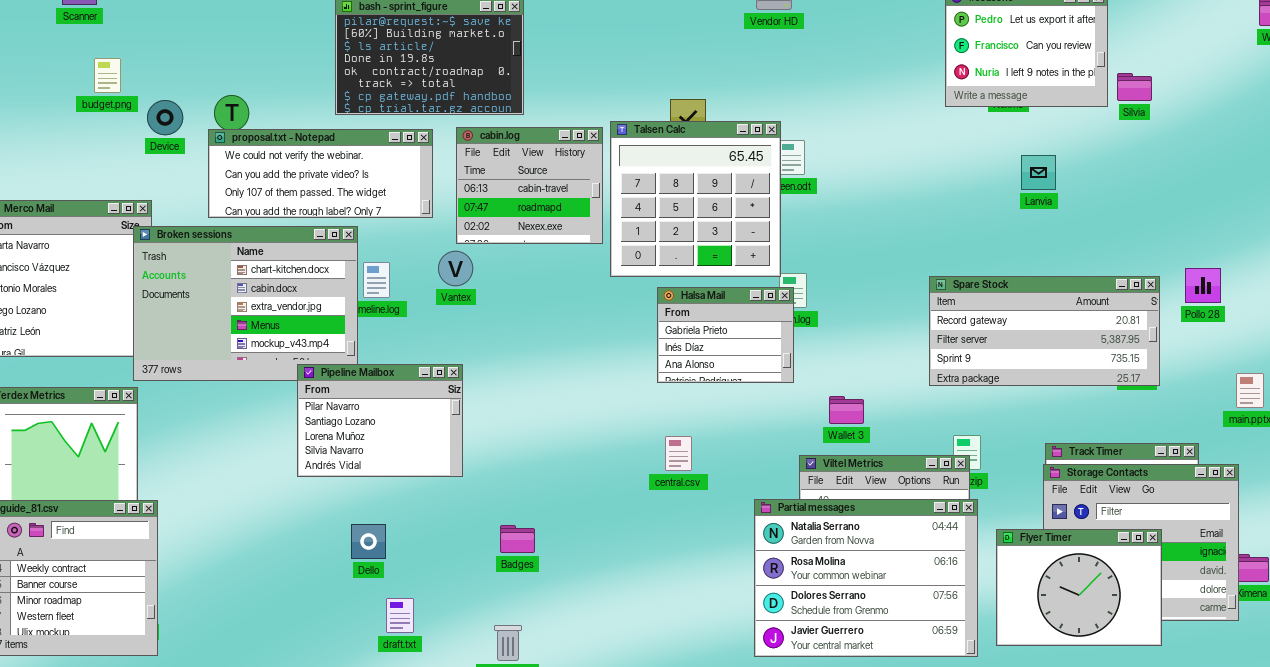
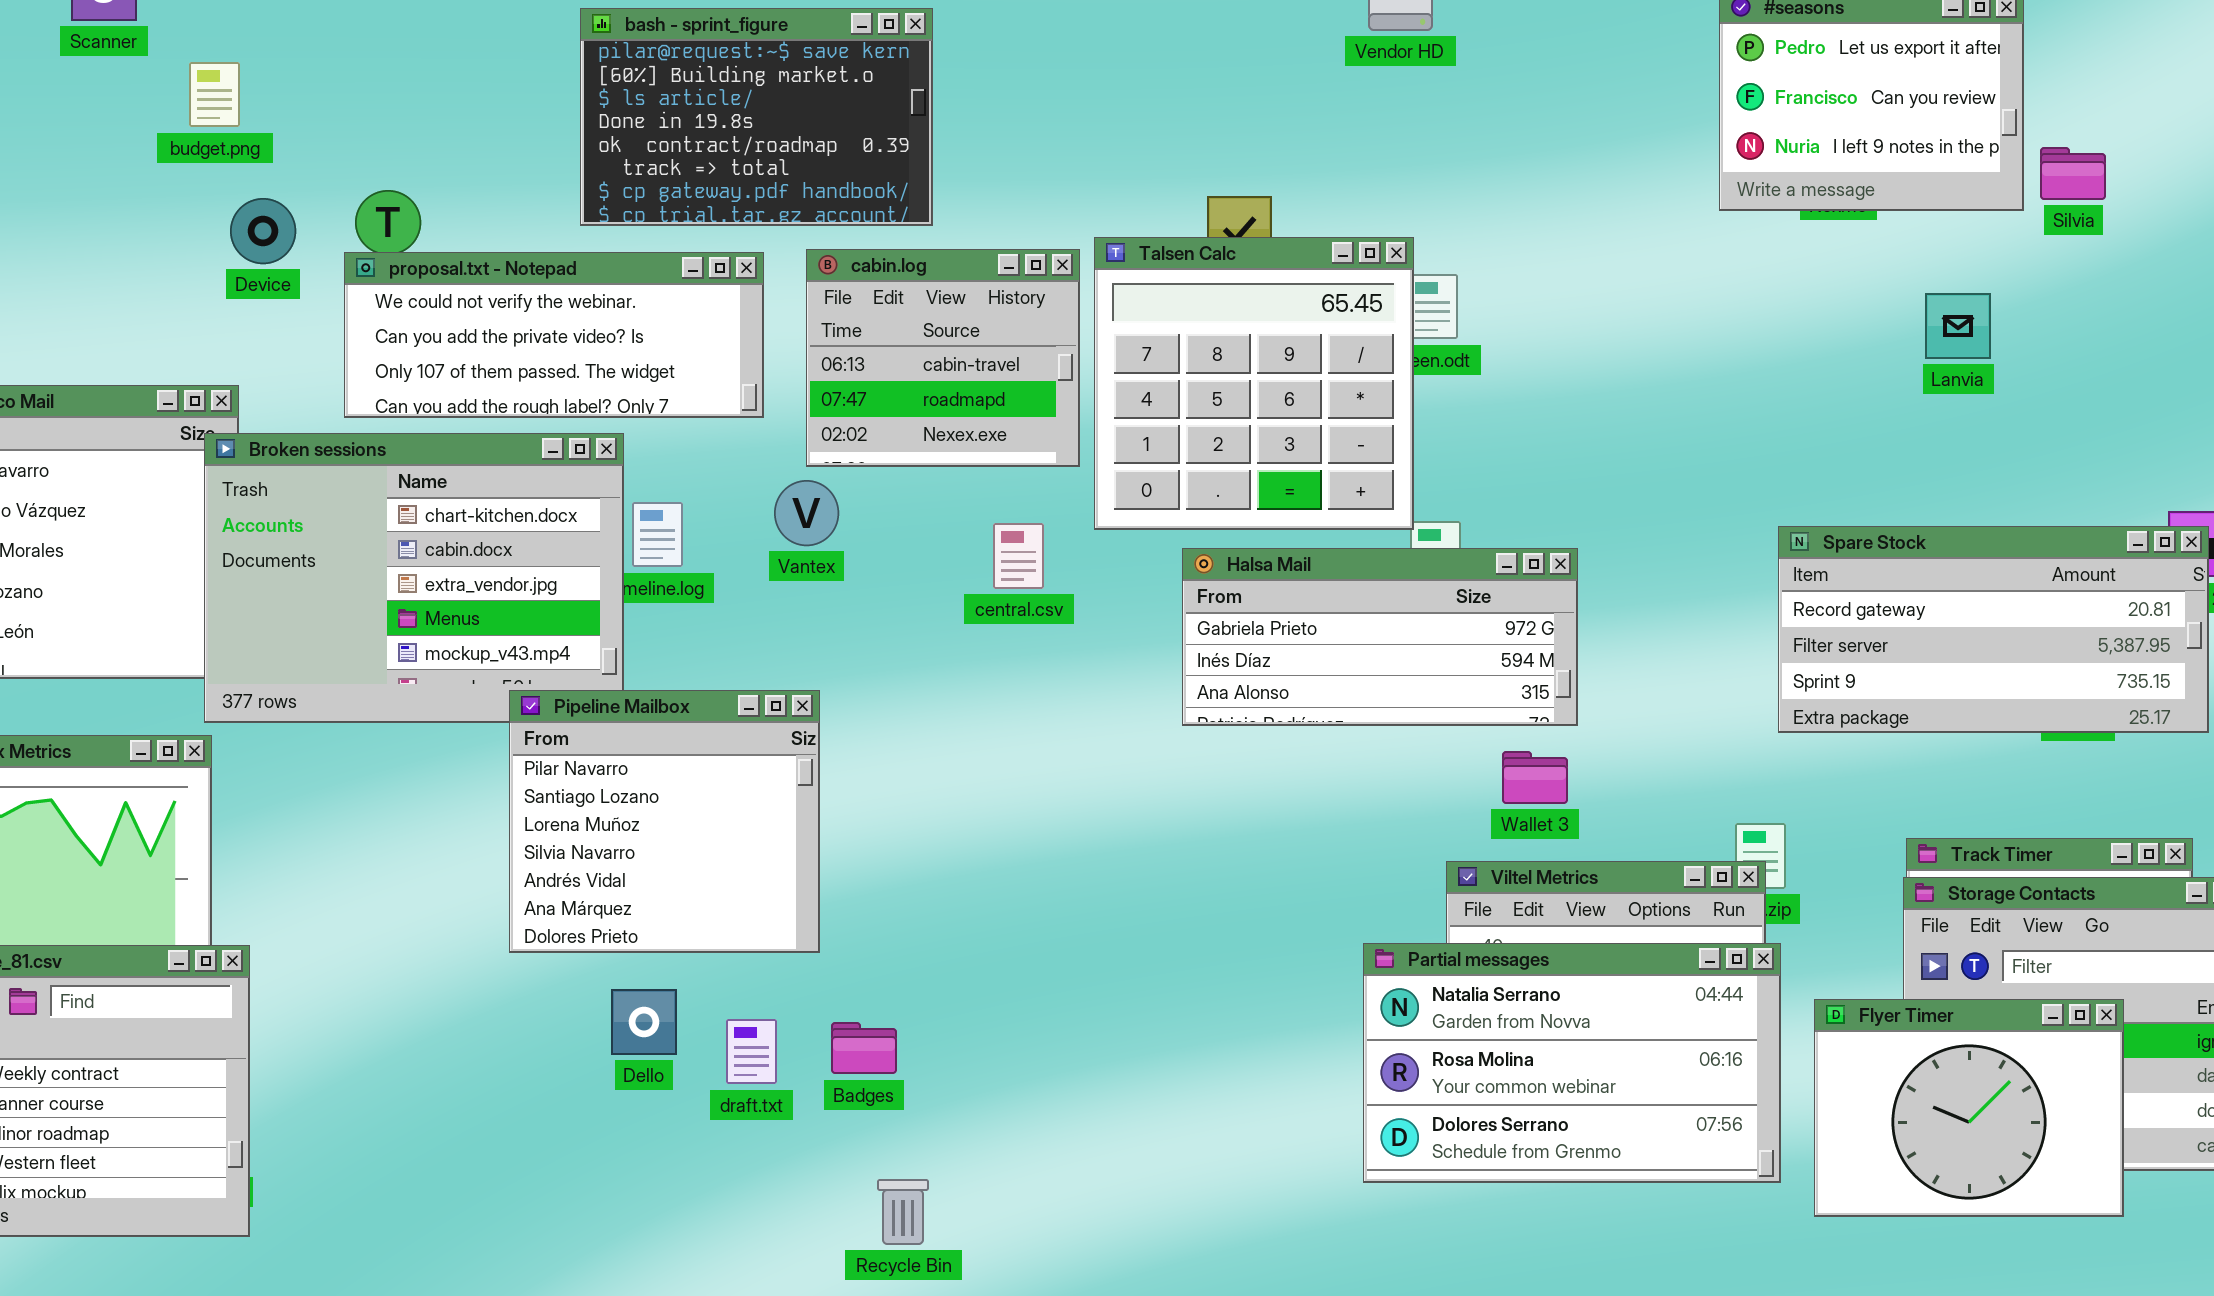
budget.png: [94,58,121,93] -> [189,62,240,127], moved
Lanvia: [1021,155,1056,190] -> [1925,293,1991,359], moved
Spare Stock: [929,276,1160,386] -> [1778,526,2209,733], moved
Halsa Mail: [657,287,794,383] -> [1182,548,1578,726], resized
Pipeline Mailbox: [297,364,463,477] -> [509,690,820,953], resized
central.csv: [665,436,692,471] -> [993,523,1044,589], moved
Partial messages: [754,499,978,657] -> [1363,943,1781,1183], resized
Badges: [500,525,535,553] -> [831,1022,897,1074], moved
draft.txt: [386,598,414,633] -> [726,1019,777,1084], moved

